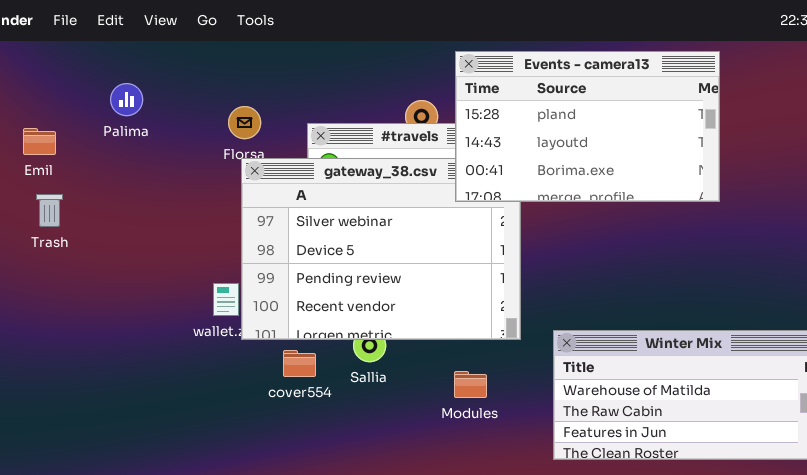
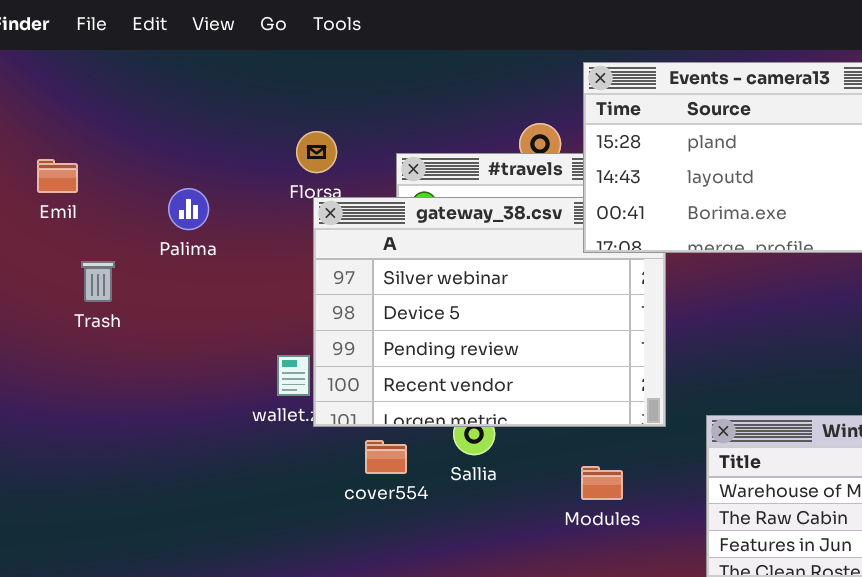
Palima: [110,83,143,116] -> [168,188,209,230], moved
Trash: [36,194,63,227] -> [81,261,115,302], moved

